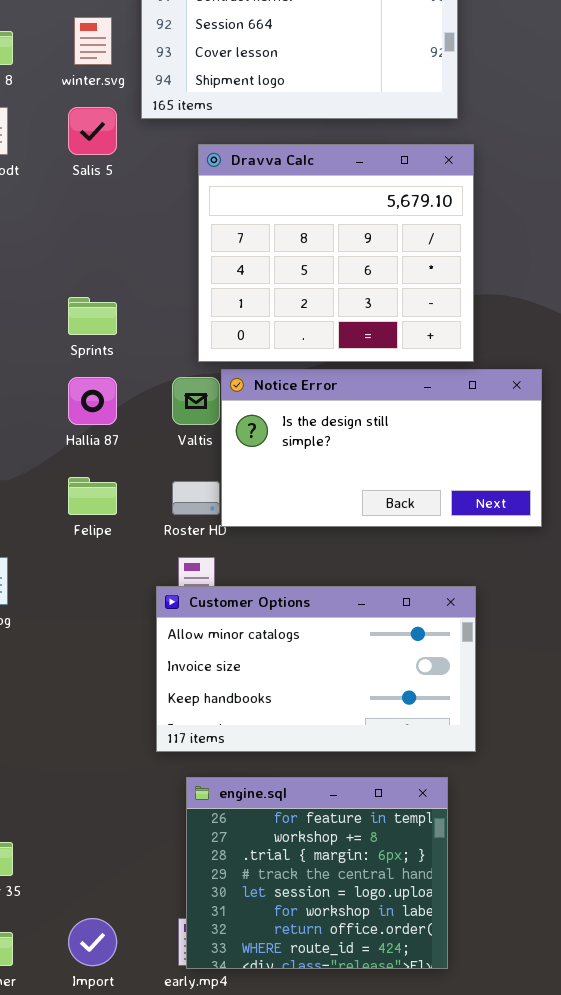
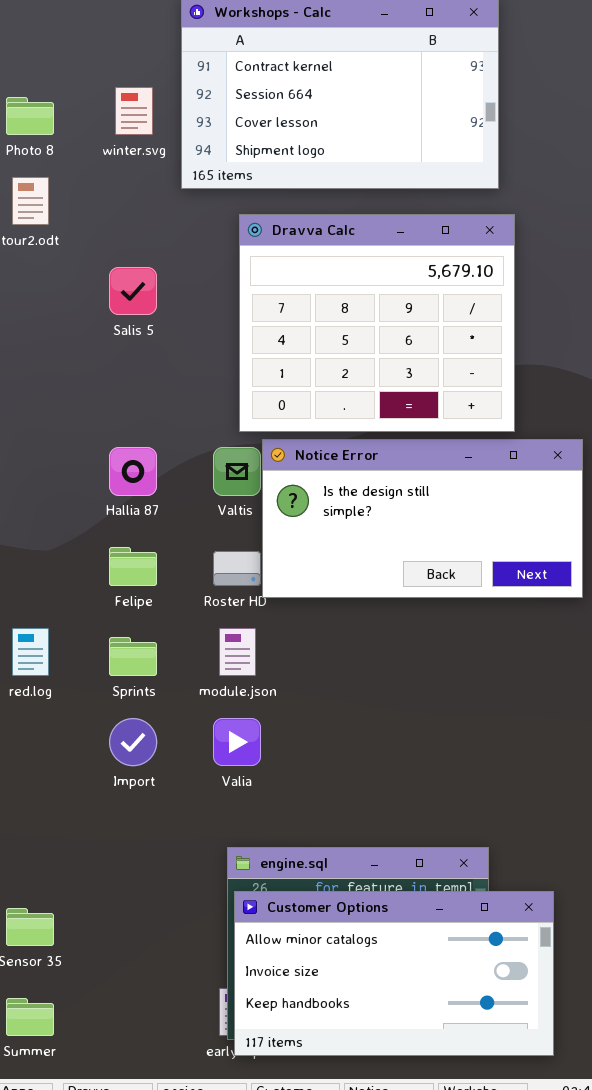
Salis 5: [68,107,117,155] -> [109,267,157,315], moved
Sprints: [68,297,117,335] -> [109,637,157,676], moved
Customer Options: [156,586,476,752] -> [234,891,554,1056], moved
Import: [68,918,117,966] -> [109,718,157,766], moved

